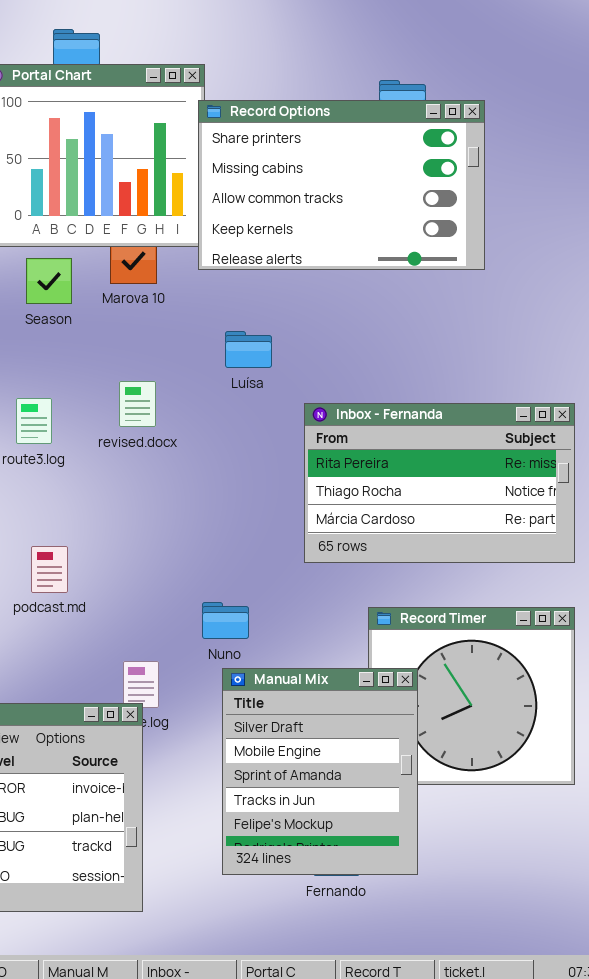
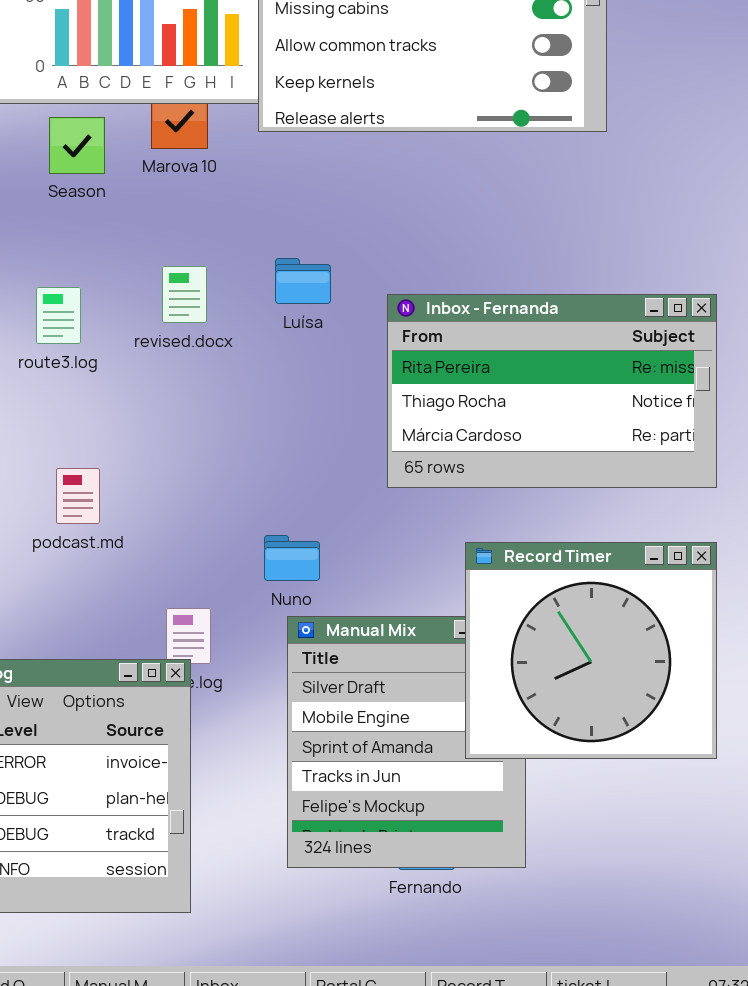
Luísa: [225,331,272,368] -> [275,258,331,304], moved
Record Timer: [368,607,575,785] -> [465,542,717,759], raised

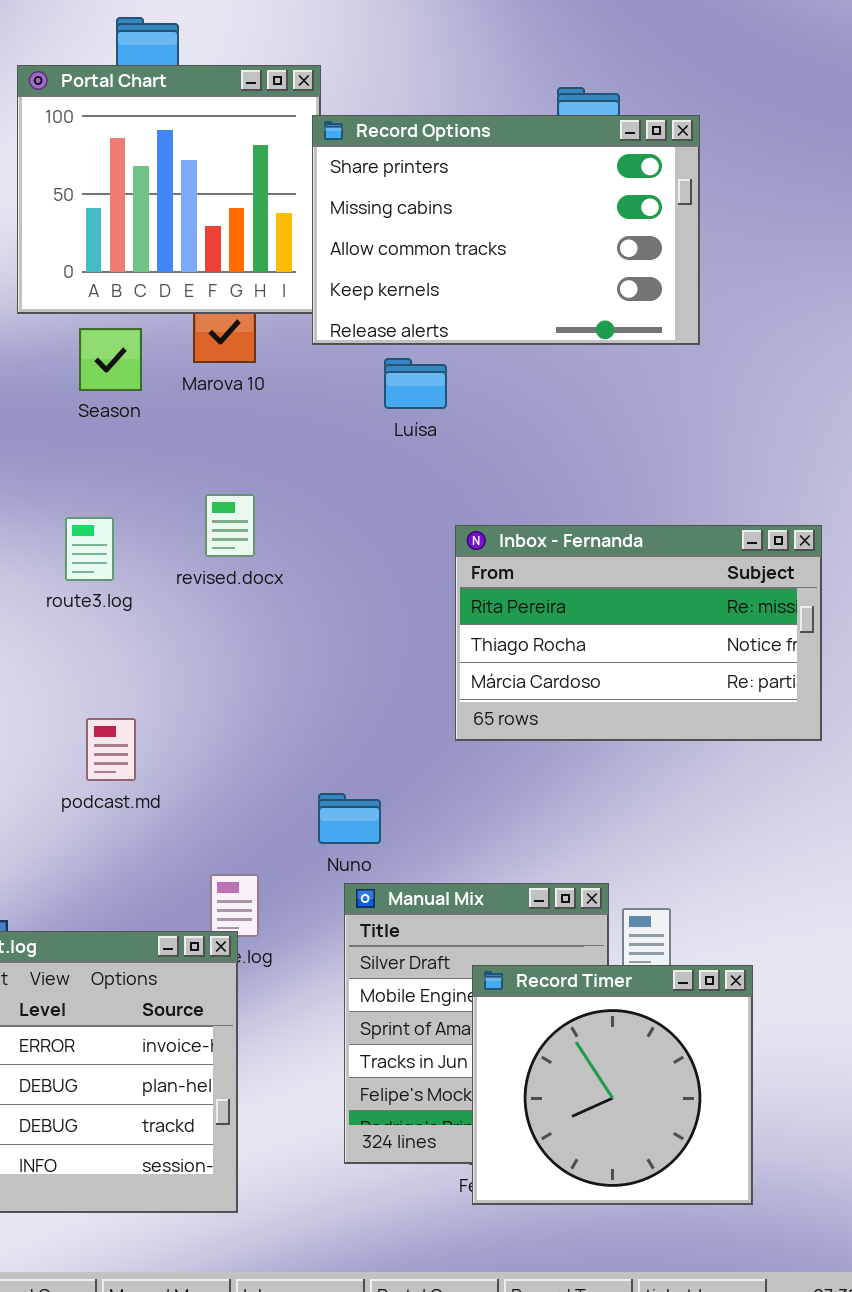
Luísa: [275,258,331,304] -> [384,358,447,409], moved
Record Timer: [465,542,717,759] -> [472,965,753,1205], moved

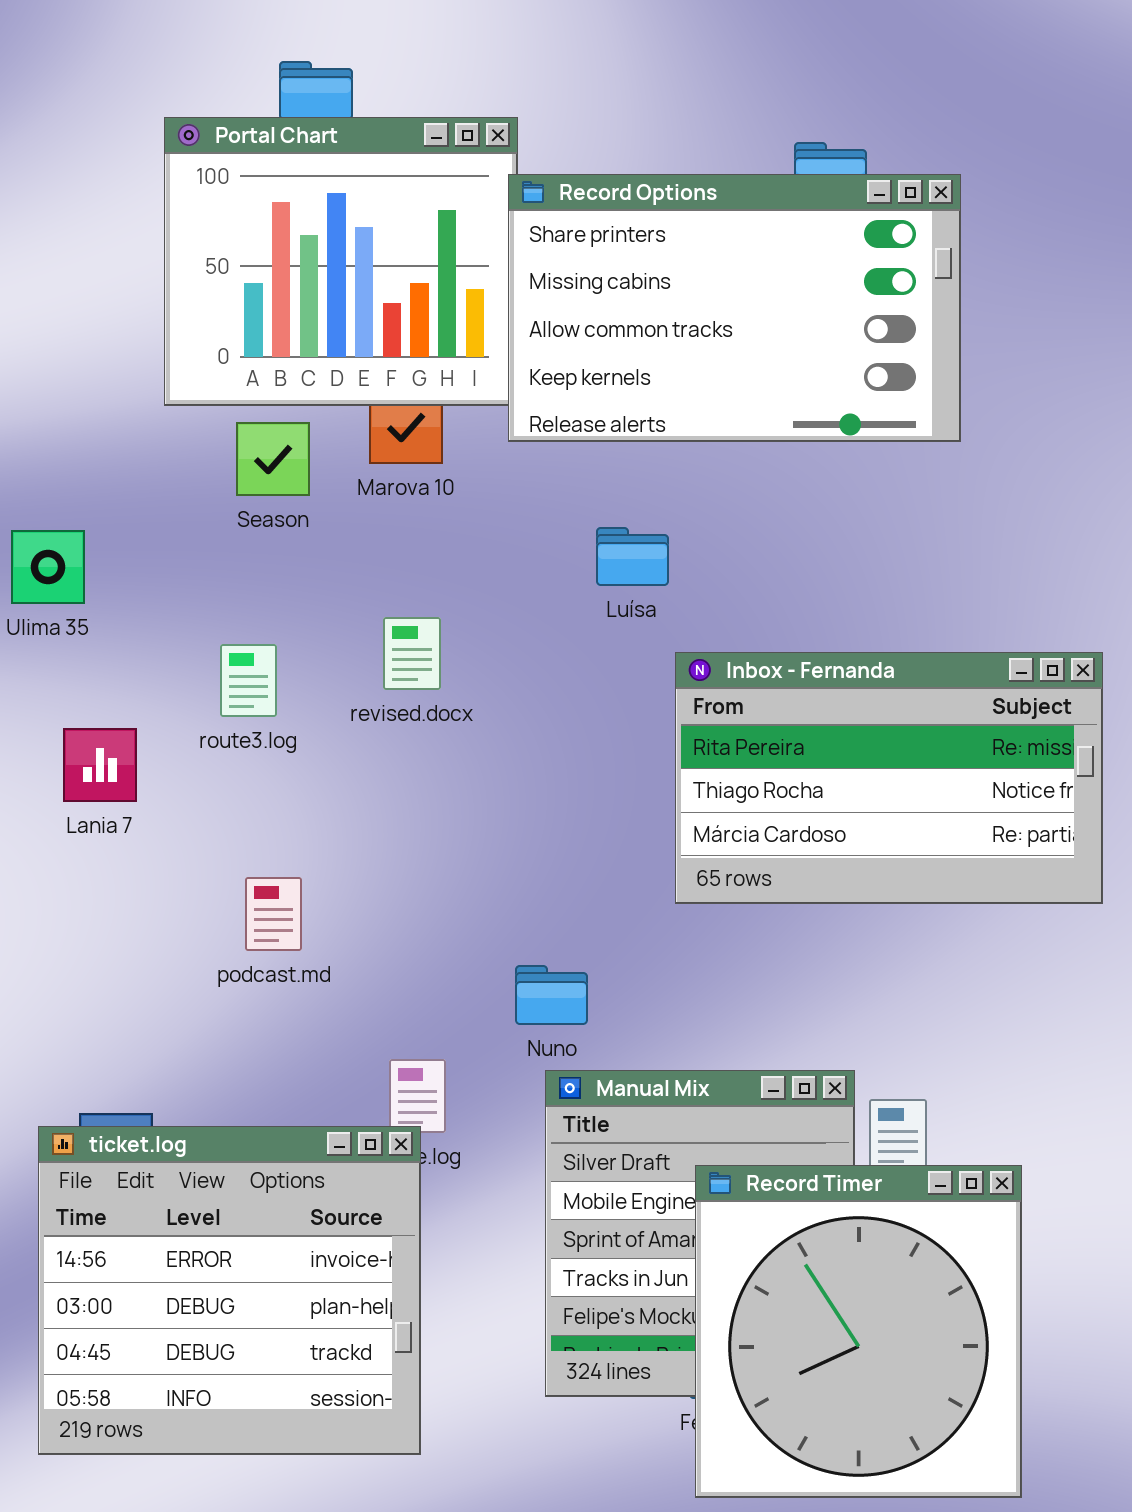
Luísa: [384,358,447,409] -> [596,527,669,586], moved
Record Timer: [472,965,753,1205] -> [695,1165,1022,1498], resized

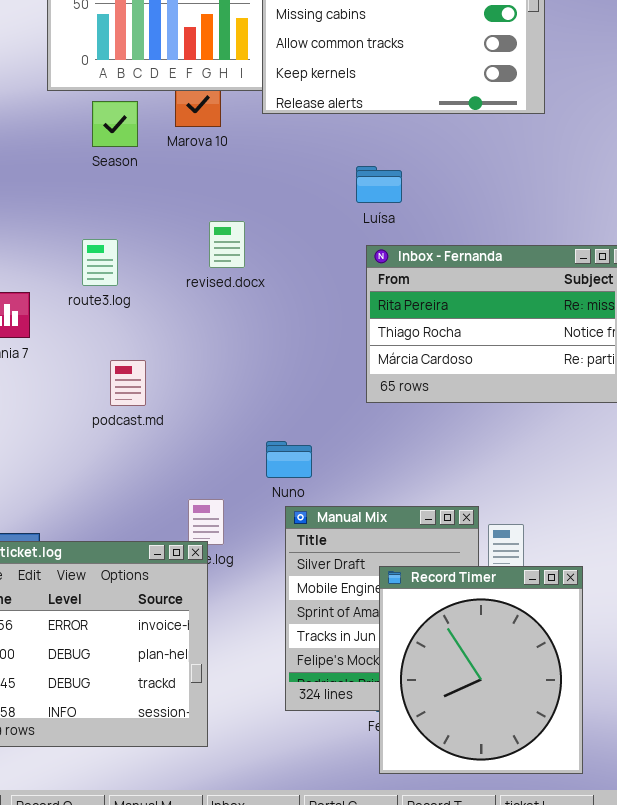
Luísa: [596,527,669,586] -> [356,166,402,203], moved
revised.docx: [383,617,441,690] -> [209,221,245,268], moved
podcast.md: [245,877,302,951] -> [110,360,146,406], moved

